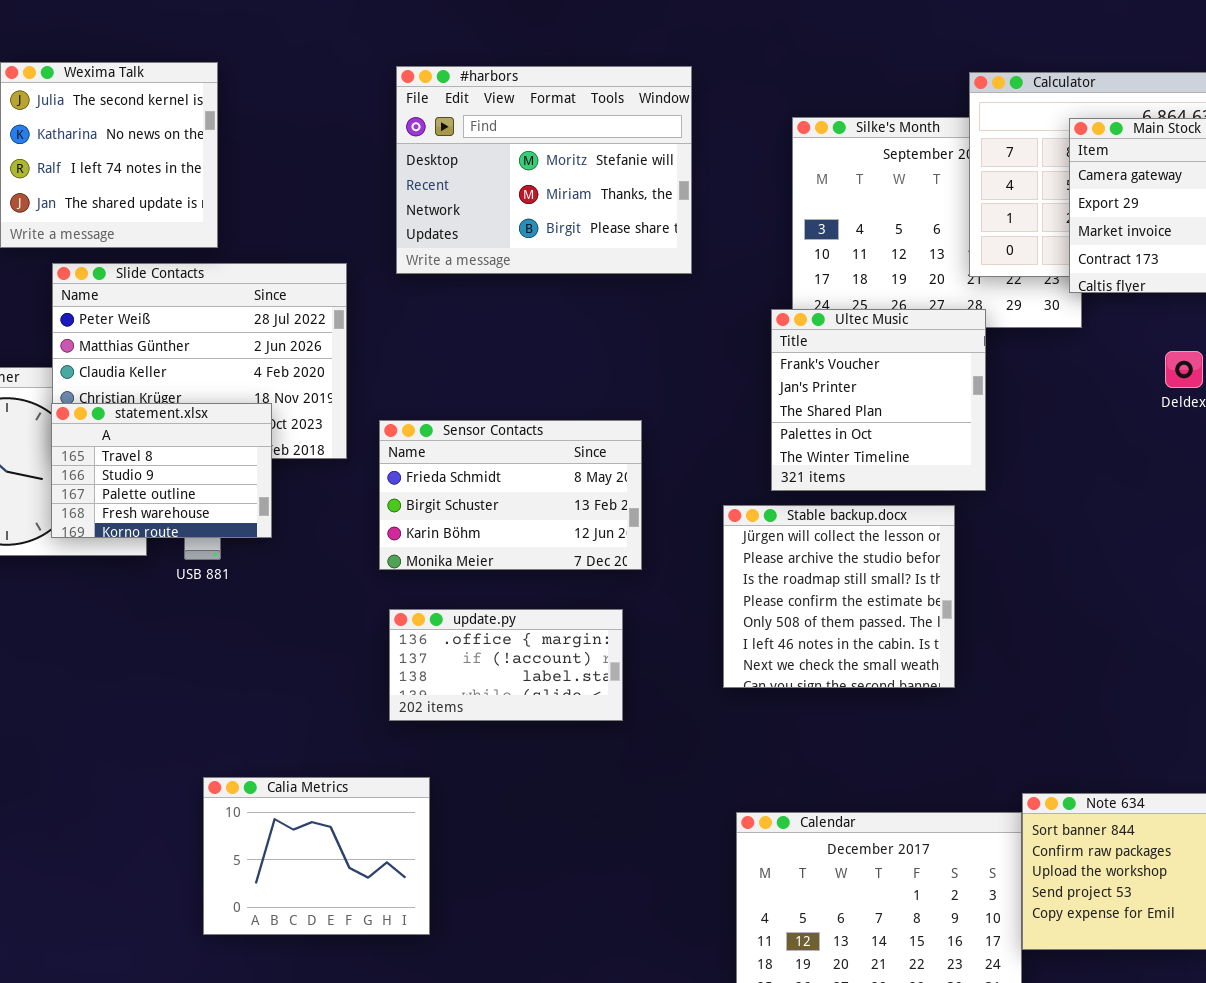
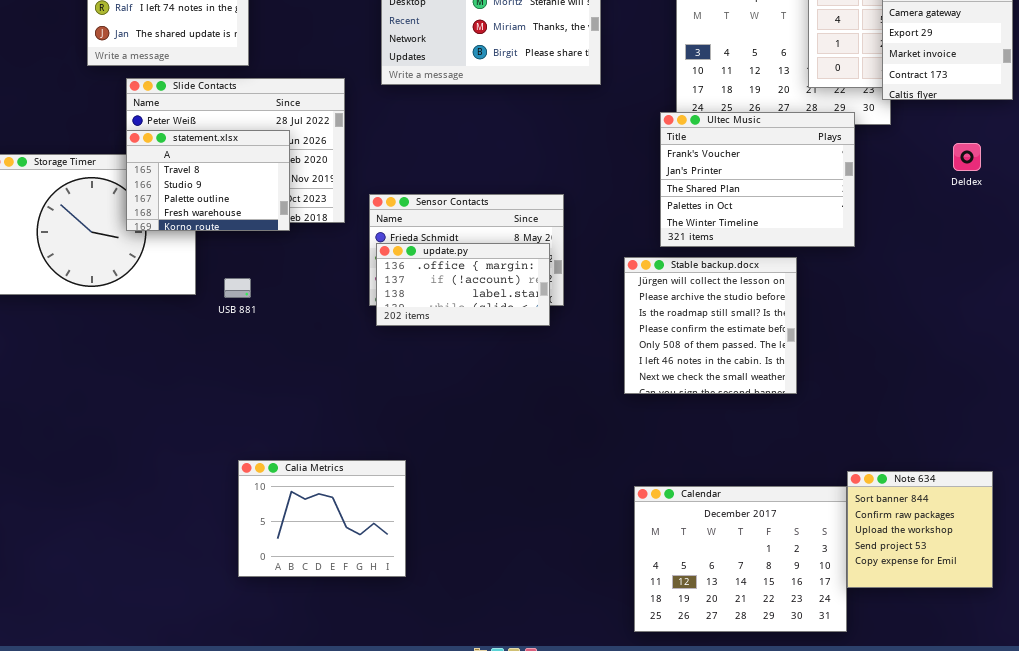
Ultec Music: [771,309,986,491] -> [660,112,855,247], resized
statement.xlsx: [51,403,272,538] -> [126,130,290,231], moved
update.py: [389,609,623,721] -> [376,243,550,326], moved

